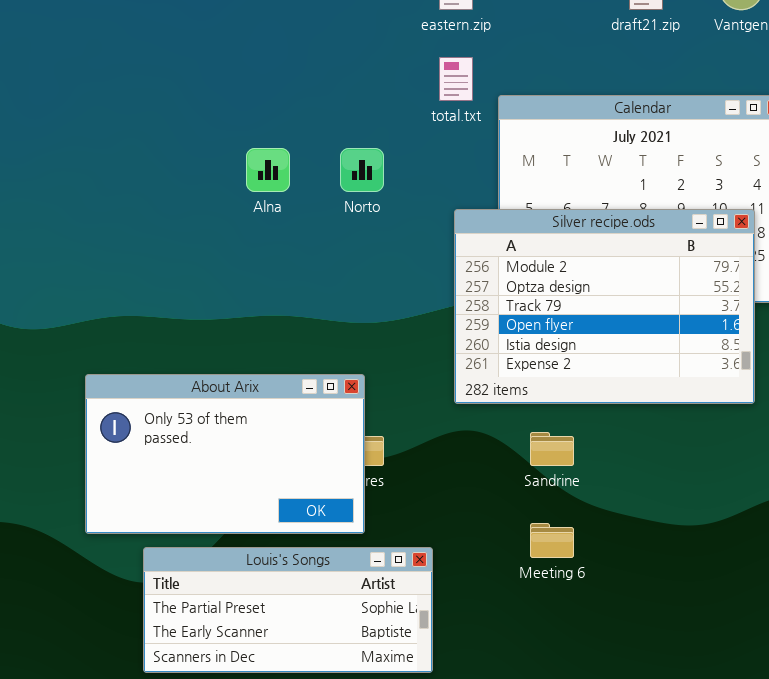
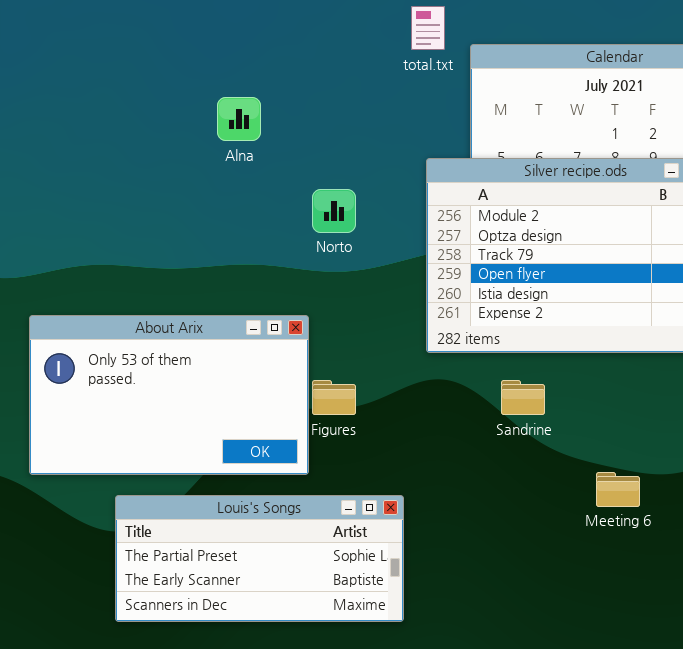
Norto: [340,148,384,192] -> [312,189,356,233], moved
About Arix: [85,374,365,534] -> [29,315,309,475], moved
Meeting 6: [530,523,574,558] -> [596,472,640,507], moved

